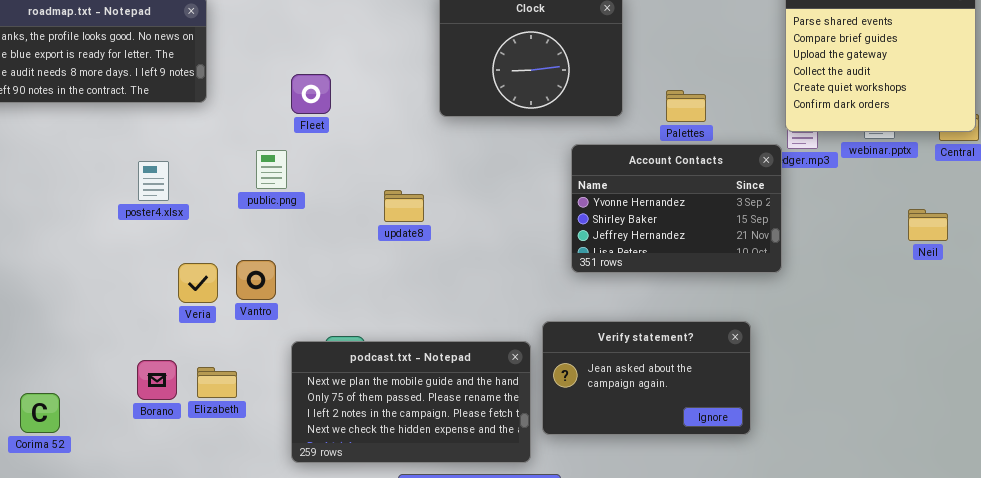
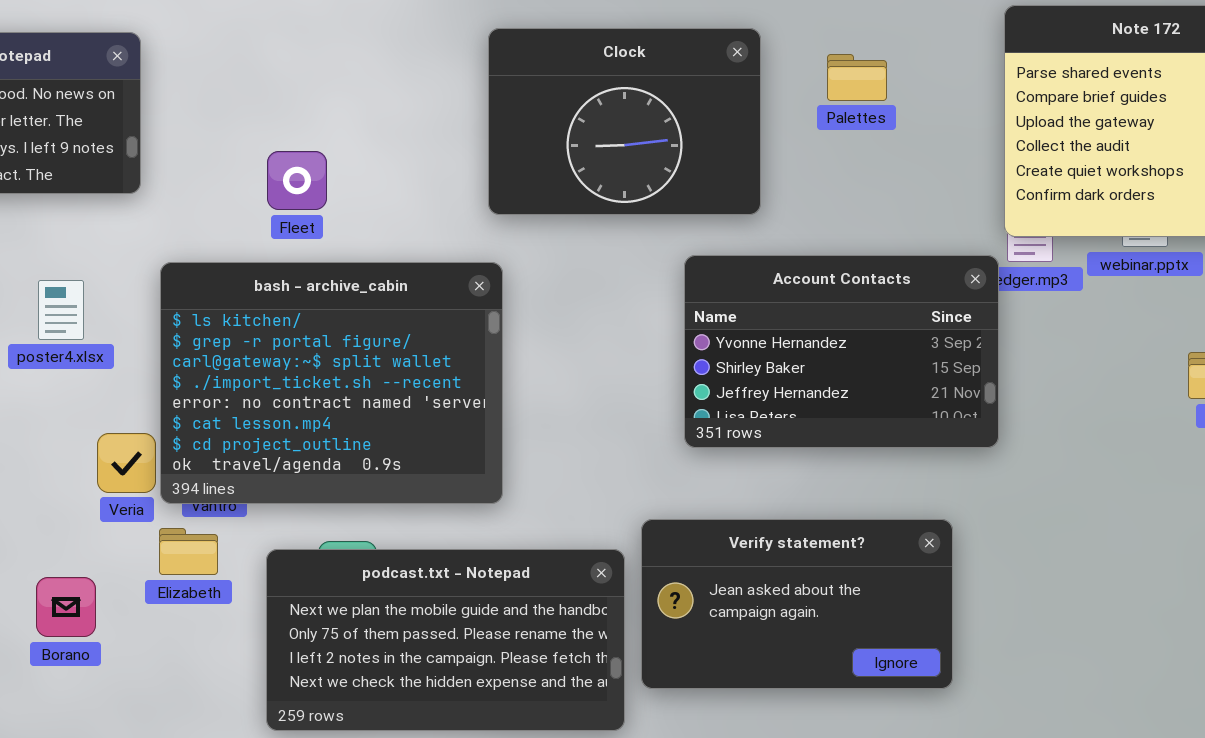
Palettes: [666,90,706,122] -> [827,54,887,101], moved
bash - archive_cabin: none -> [160,262,503,504], opened
Elizabeth: [197,367,237,398] -> [159,528,218,575], moved

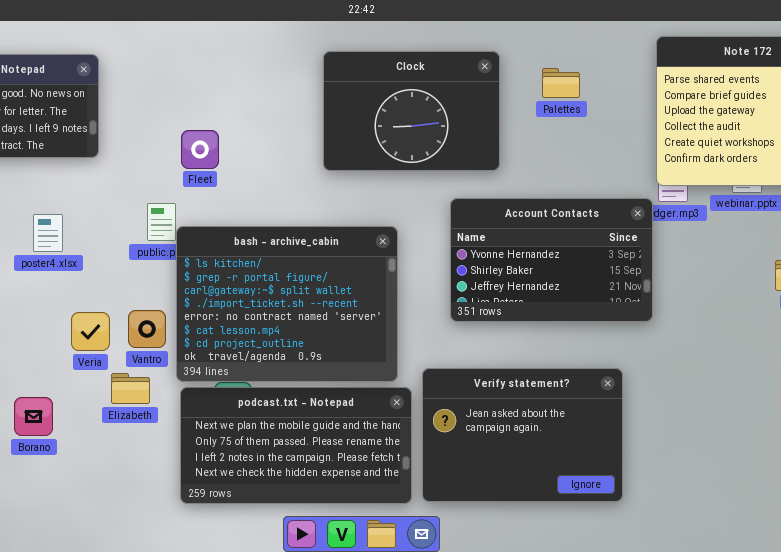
bash - archive_cabin: [160,262,503,504] -> [176,226,398,382], moved
Verify statement?: [641,519,953,689] -> [422,368,623,502], resized
Borano: [36,577,96,637] -> [14,397,53,436], moved

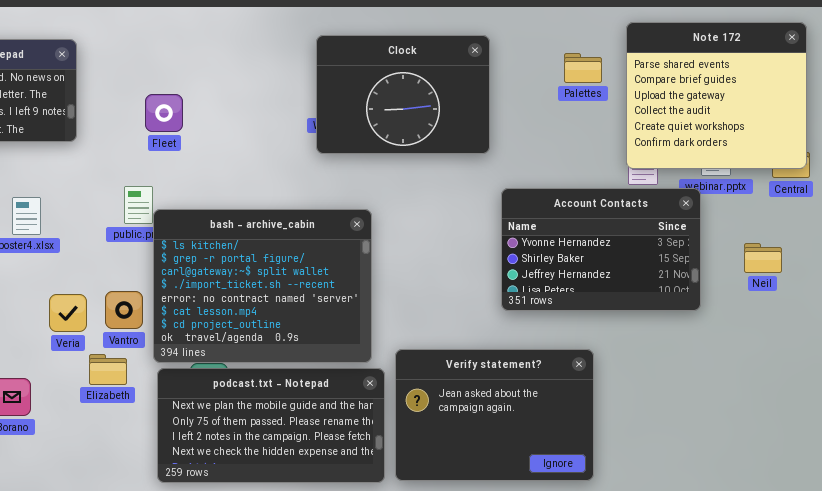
Clock: [323,51,500,171] -> [316,35,490,154], moved
Palettes: [542,68,580,98] -> [564,53,602,83], moved
Fleet: [181,130,219,169] -> [145,94,183,132], moved
Account Contacts: [450,198,653,322] -> [501,188,701,311], moved

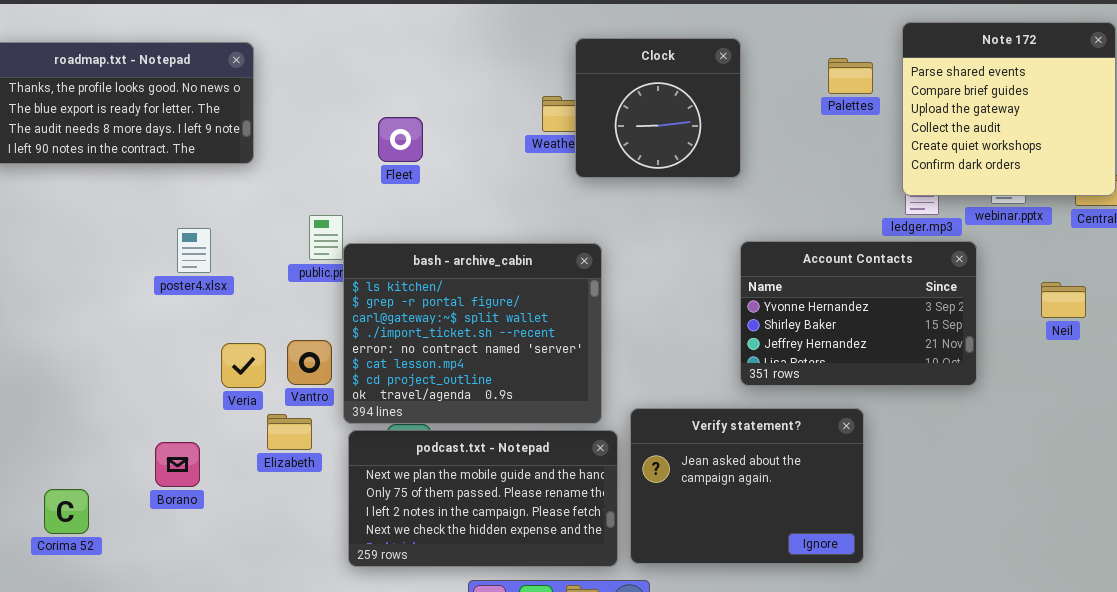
Clock: [316,35,490,154] -> [575,38,741,178], resized
Fleet: [145,94,183,132] -> [378,117,423,162], moved
Account Contacts: [501,188,701,311] -> [740,241,977,386], moved

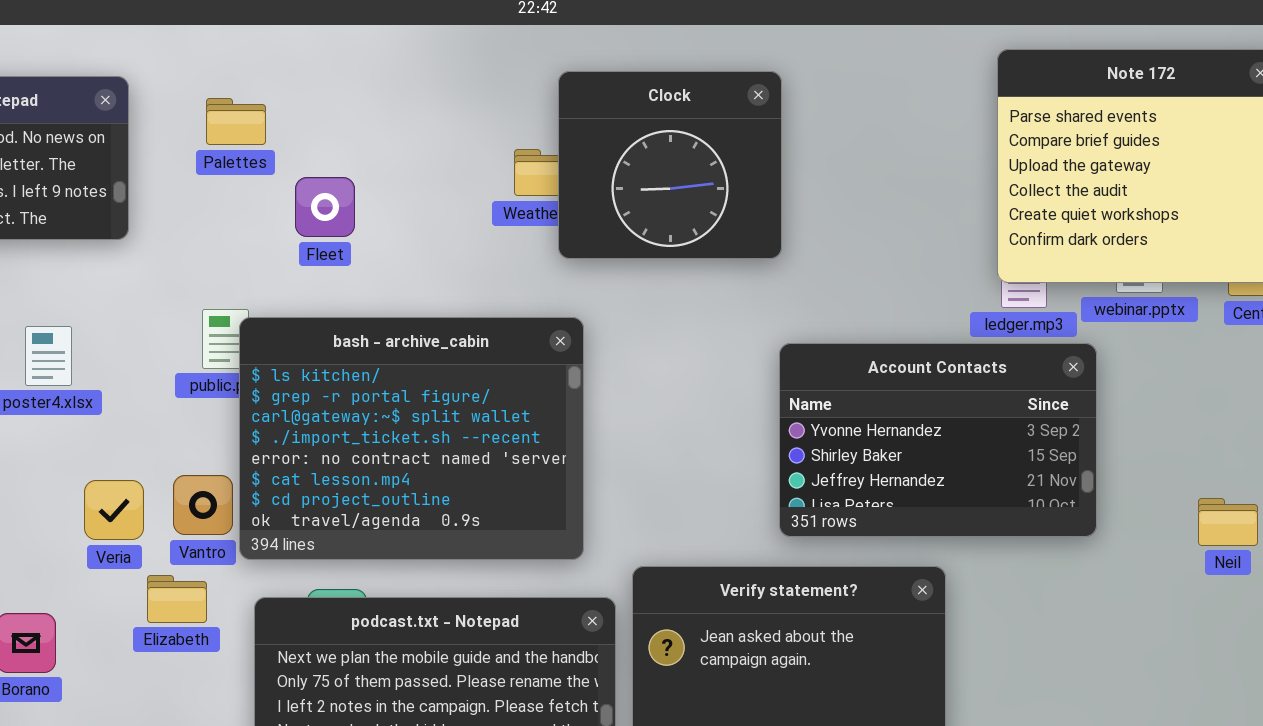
Palettes: [828,58,873,94] -> [206,98,266,145], moved
bash - archive_cabin: [343,243,602,424] -> [239,317,584,560], moved
Neil: [1041,282,1086,318] -> [1198,498,1258,546], moved

